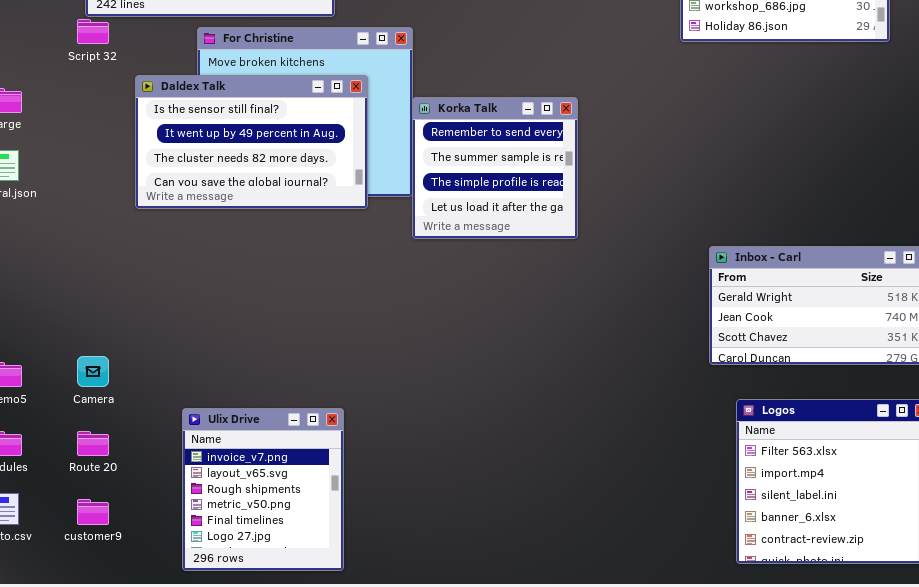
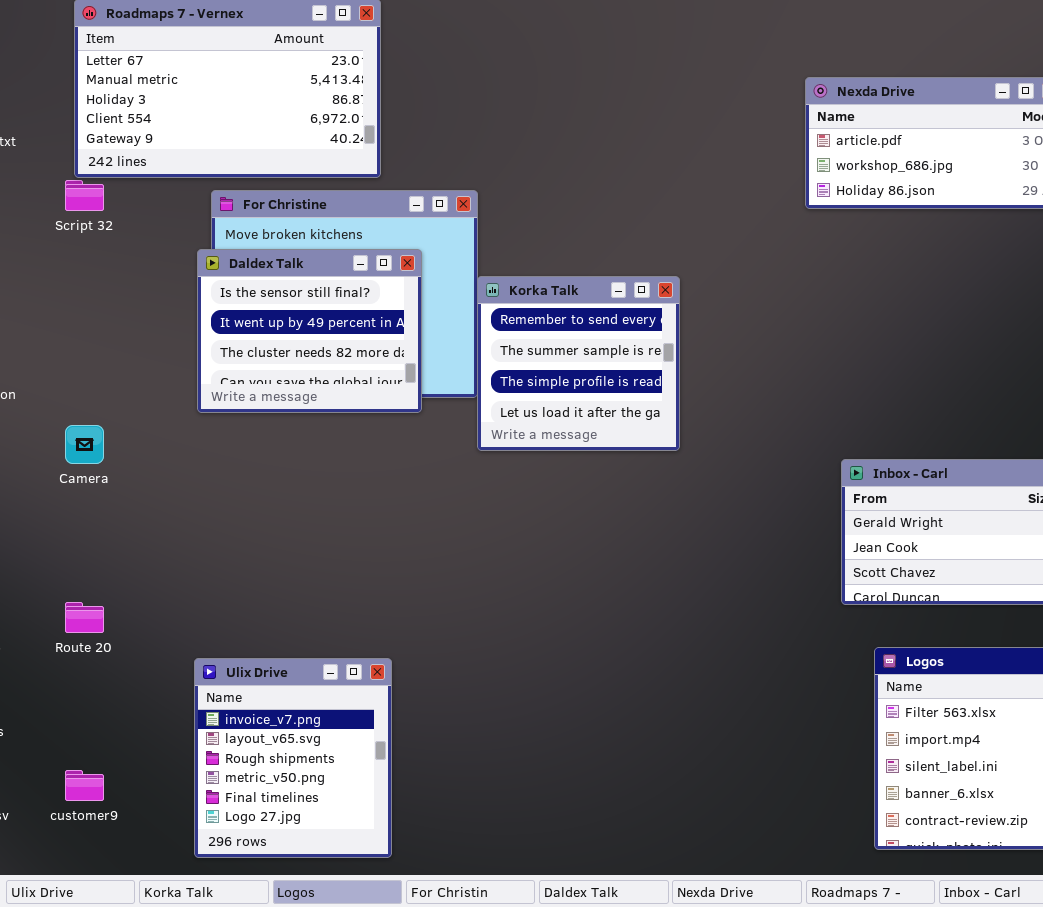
Daldex Talk: [135,75,368,209] -> [197,249,422,413], resized
Camera: [77,356,109,387] -> [65,425,104,464], moved
Route 20: [77,431,109,456] -> [65,602,104,633], moved

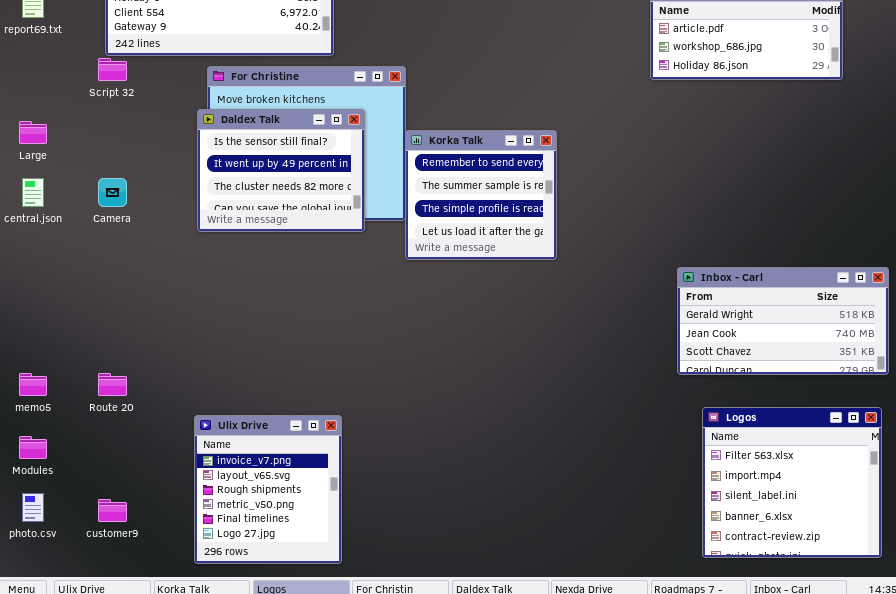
Camera: [65,425,104,464] -> [98,178,127,207], moved

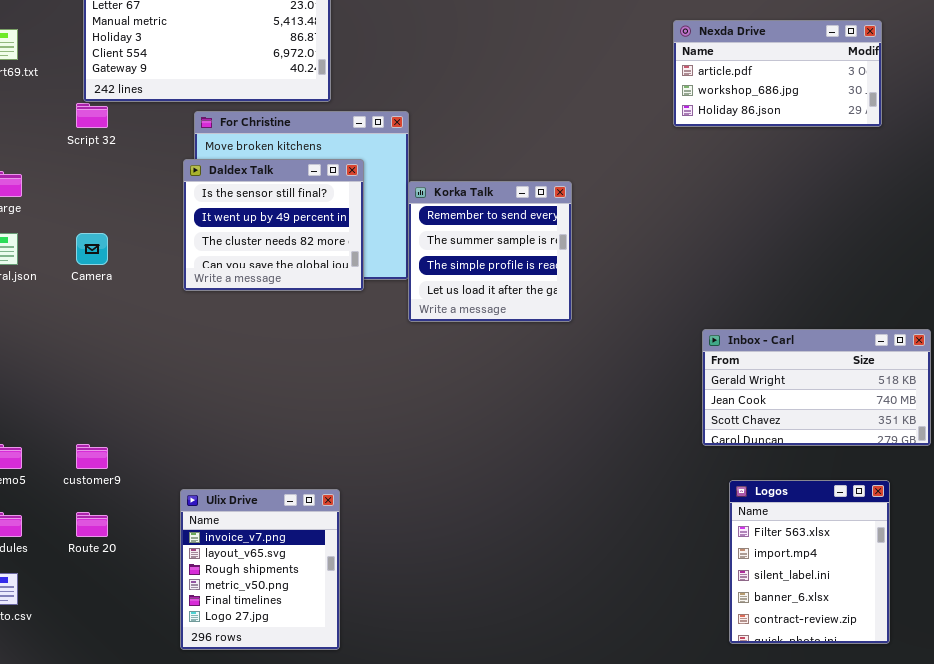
Route 20: [98,373,127,396] -> [76,512,108,537], moved
Logos: [702,407,882,558] -> [729,480,890,644], resized
customer9: [98,499,127,522] -> [76,444,108,469], moved

